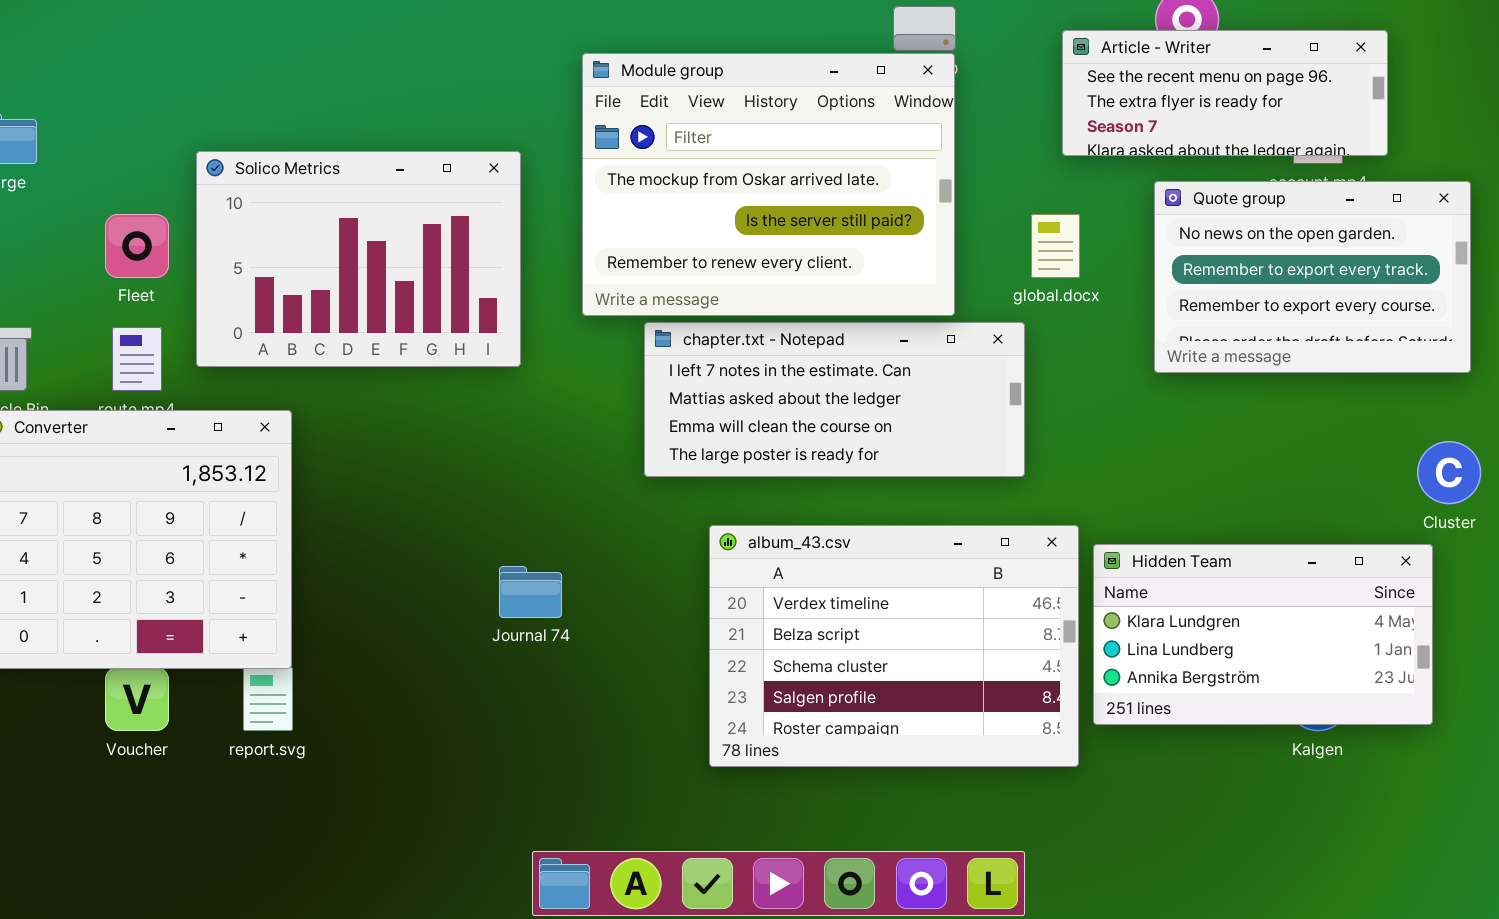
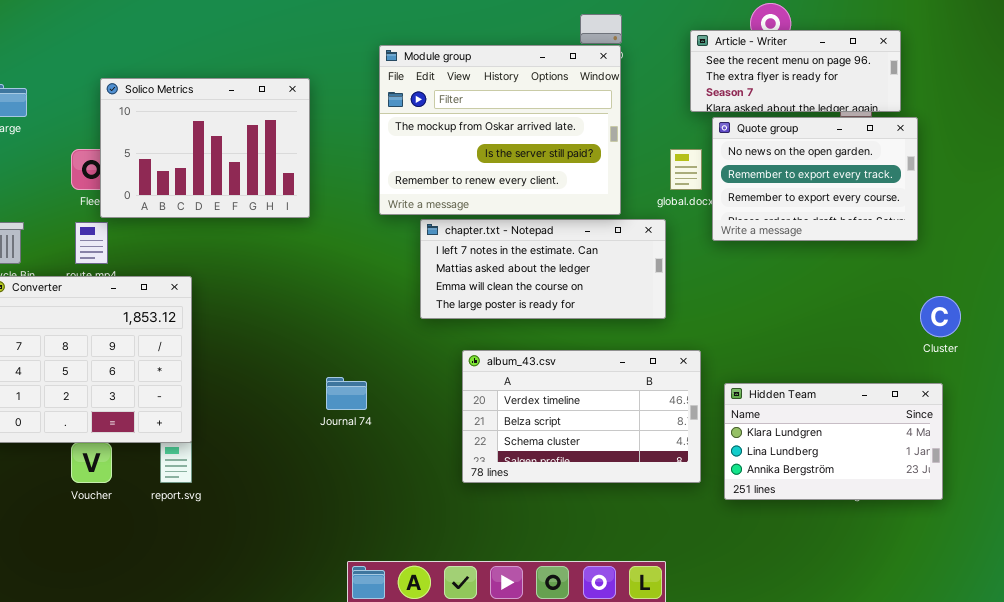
Solico Metrics: [196,151,521,367] -> [100,78,310,218], moved
Quote group: [1154,181,1471,373] -> [712,117,918,241], moved
album_43.csv: [709,525,1079,767] -> [462,350,701,483], resized
Hidden Team: [1093,544,1433,725] -> [724,383,943,500], moved

